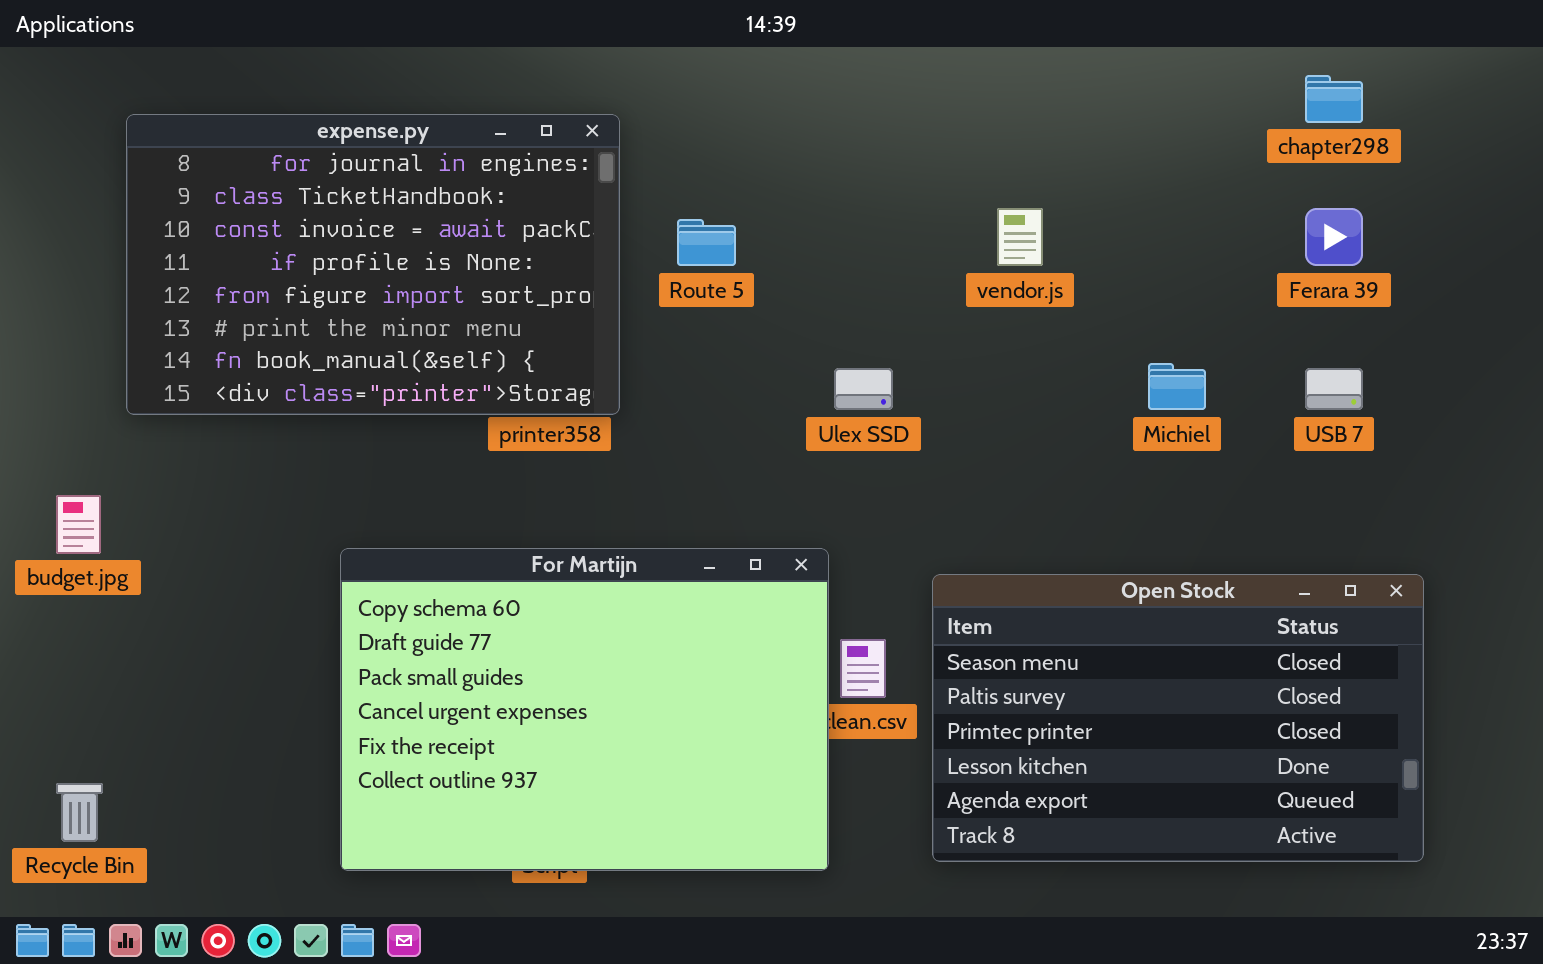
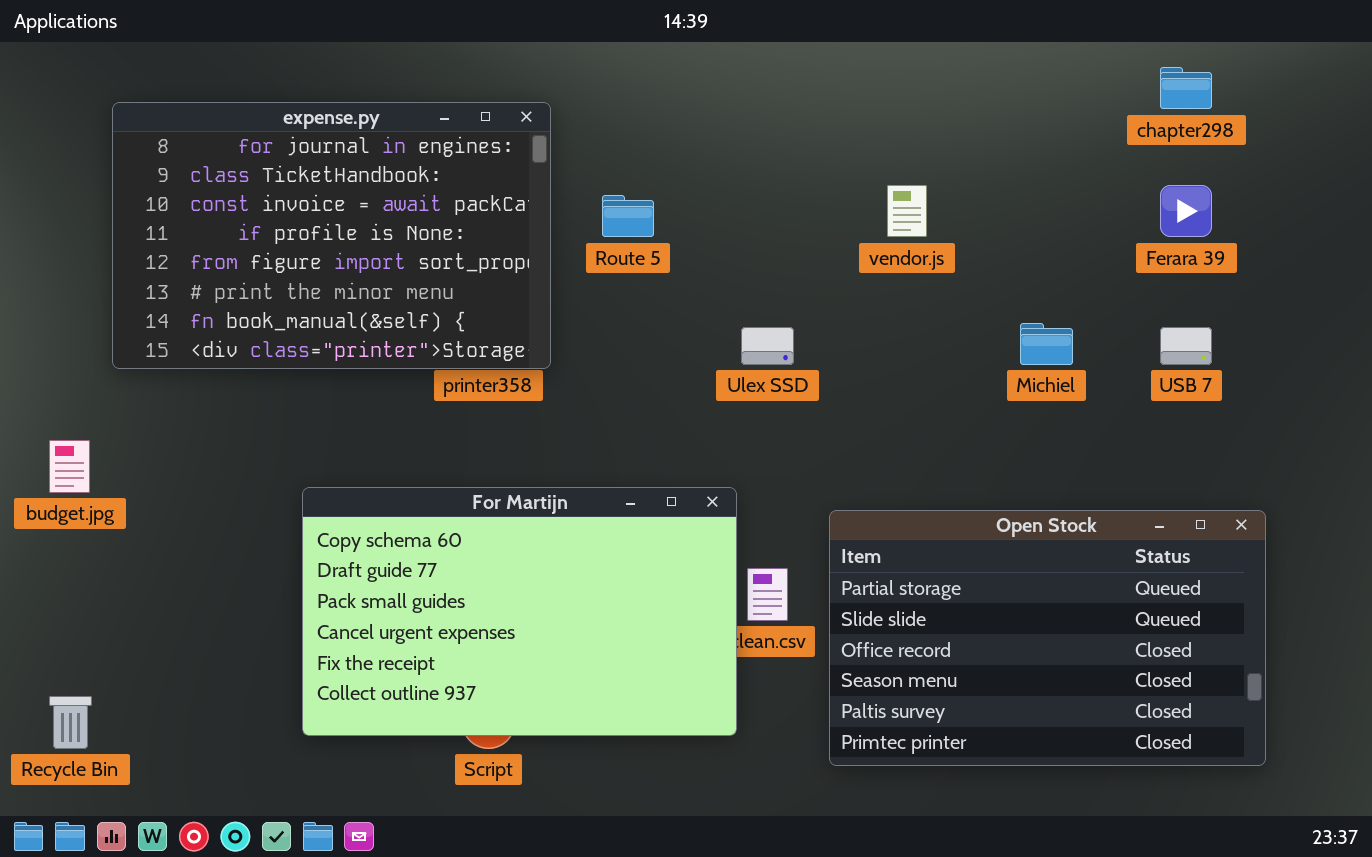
For Martijn: [340,548,829,871] -> [302,487,737,736], resized
Open Stock: [932,574,1424,862] -> [829,510,1266,766], scrolled up 3 rows

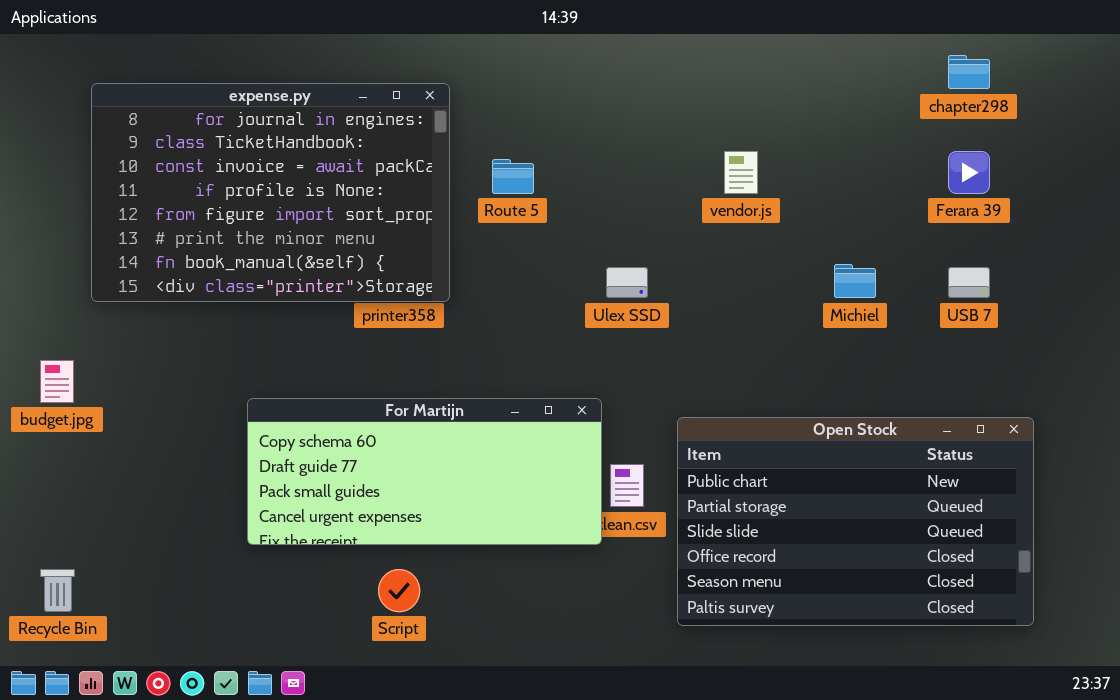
For Martijn: [302,487,737,736] -> [247,398,602,545], resized
Open Stock: [829,510,1266,766] -> [677,417,1034,626], scrolled up 1 row

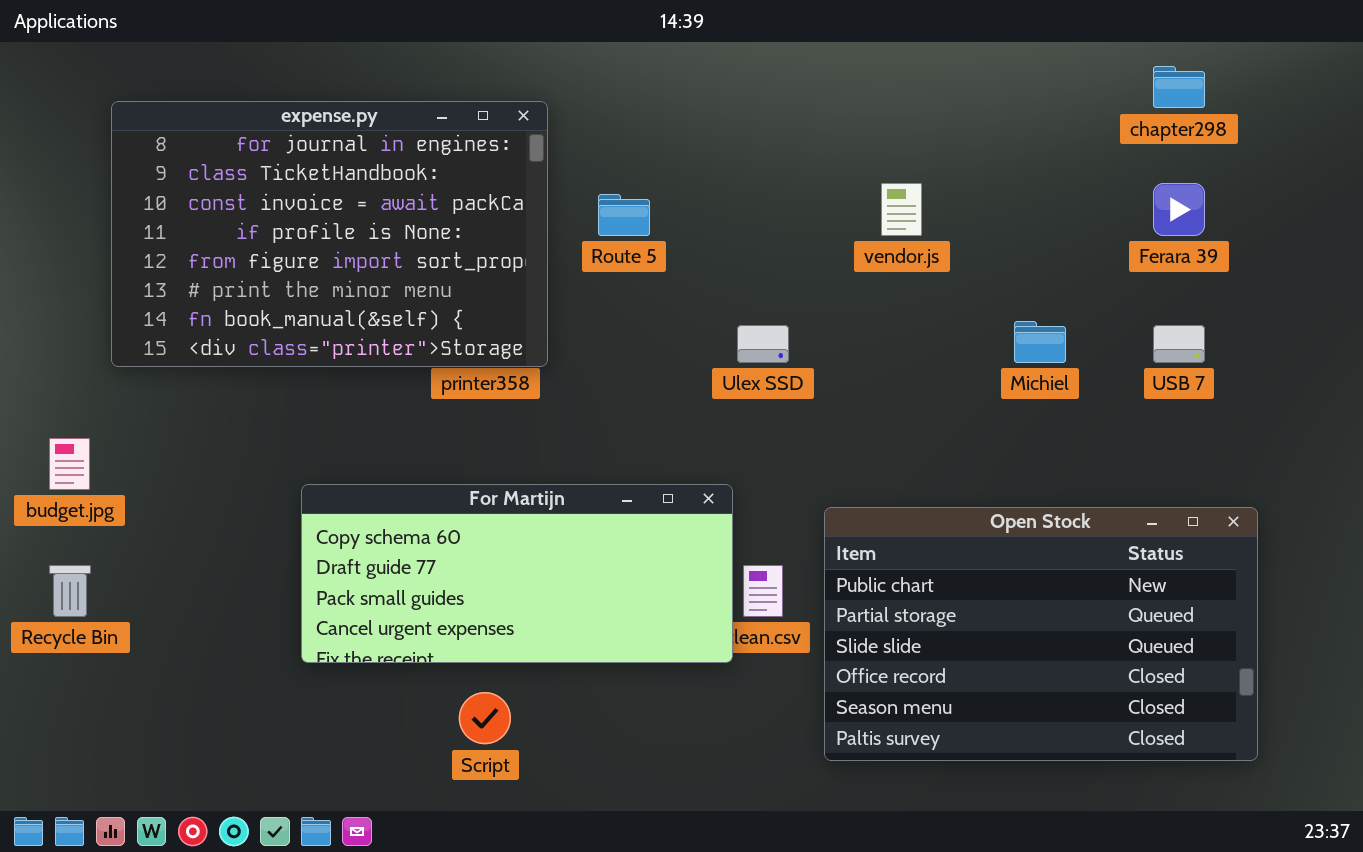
Recycle Bin: [40,569,75,612] -> [49,565,91,617], moved

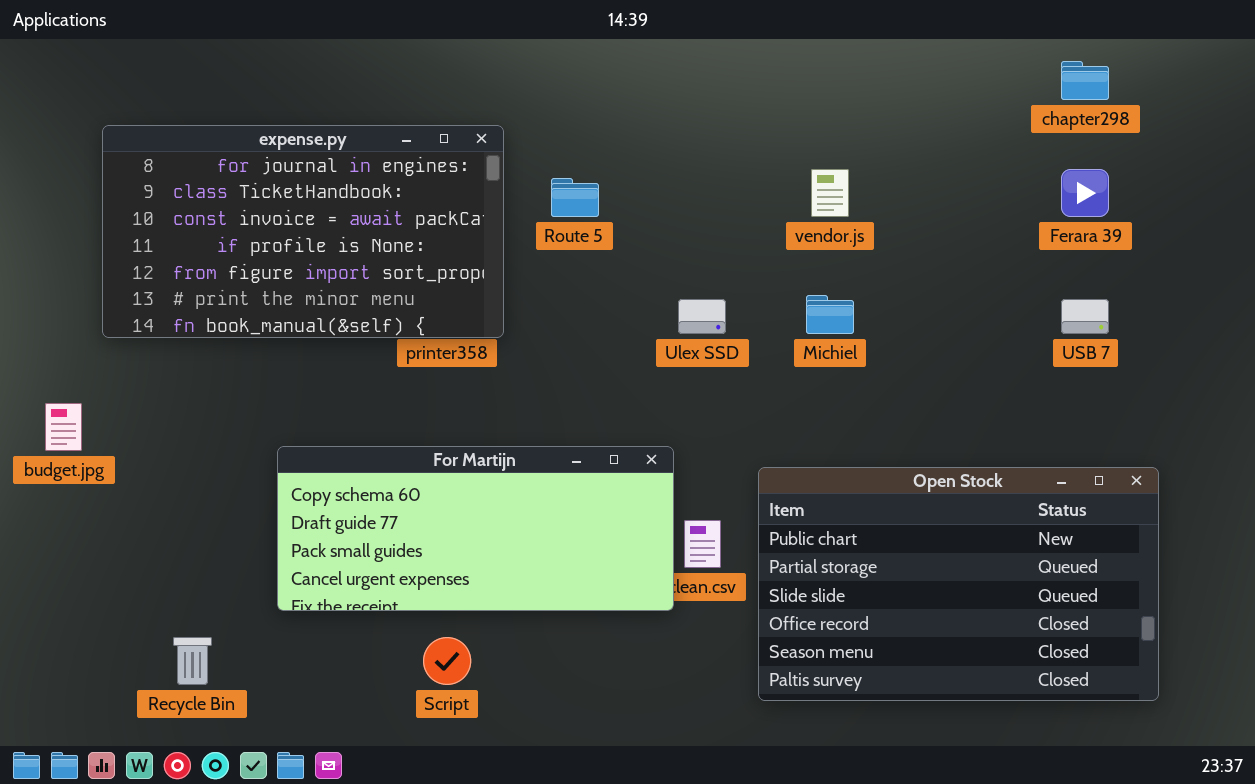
expense.py: [111,101,548,367] -> [102,125,504,338], resized
Michiel: [1014,321,1066,363] -> [806,295,854,334], moved
Recycle Bin: [49,565,91,617] -> [173,637,212,685], moved

